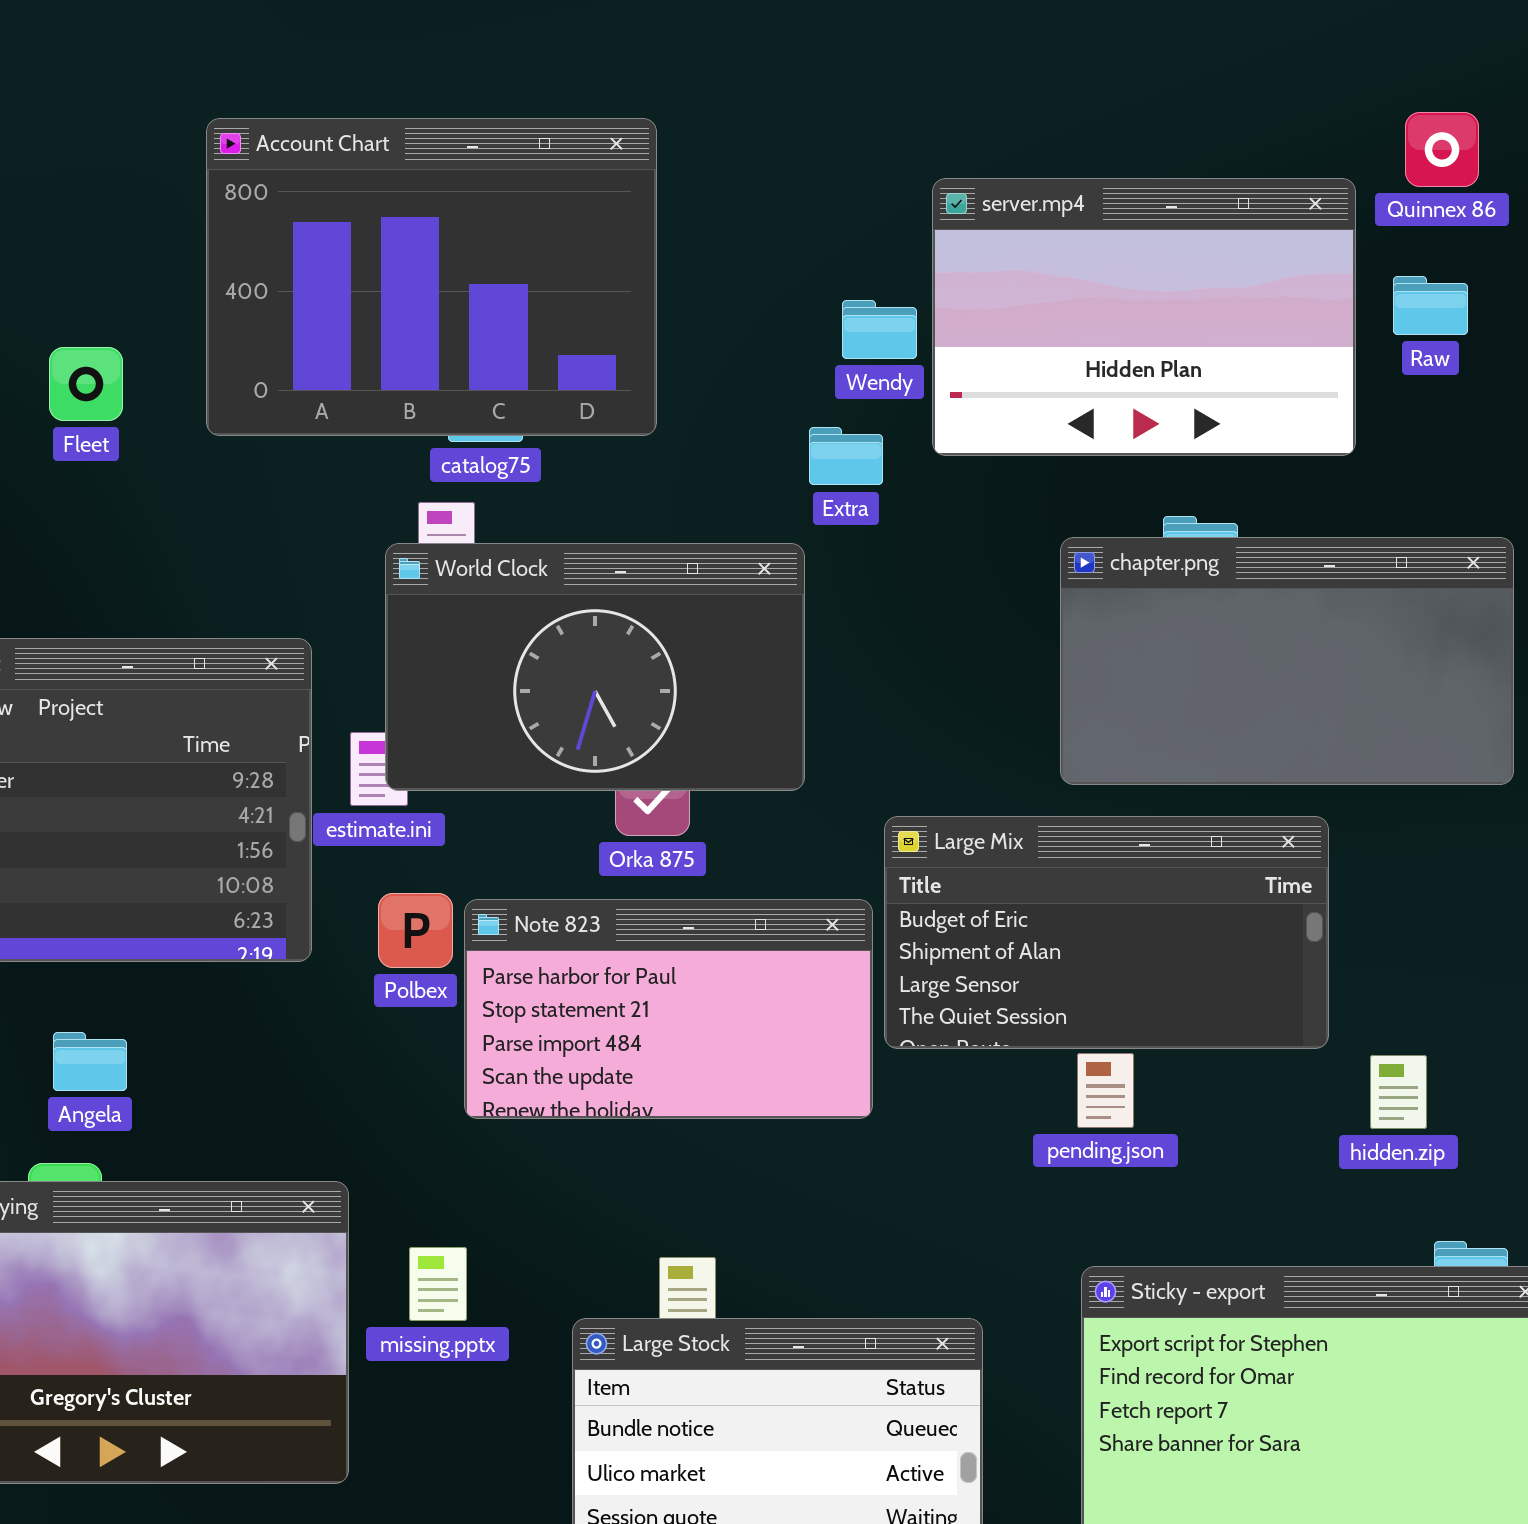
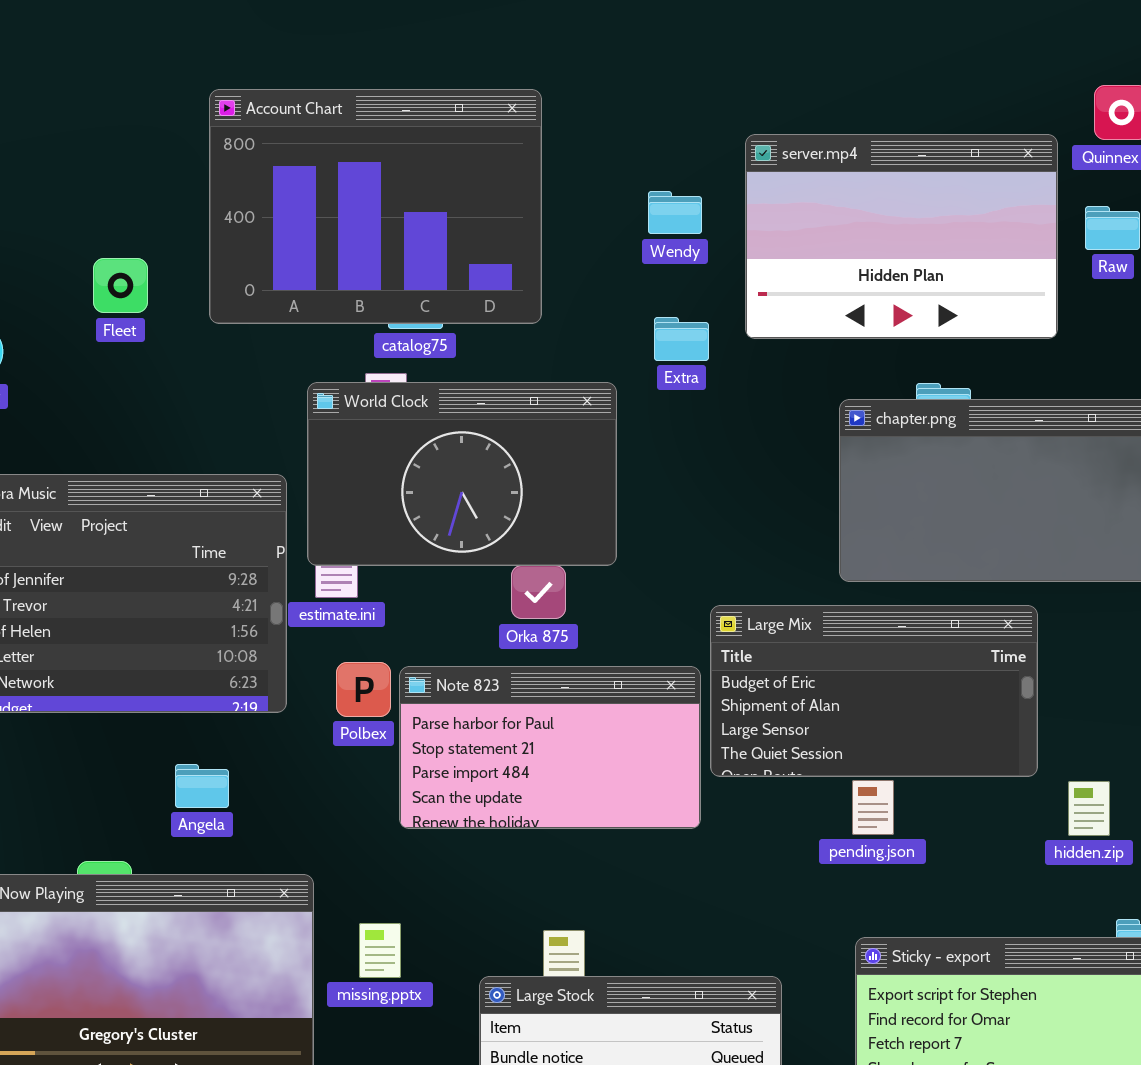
Wendy: [842,300,917,359] -> [648,191,702,234], moved
World Clock: [385,543,805,791] -> [307,382,617,566], moved
Angela: [53,1032,127,1091] -> [175,764,229,808], moved

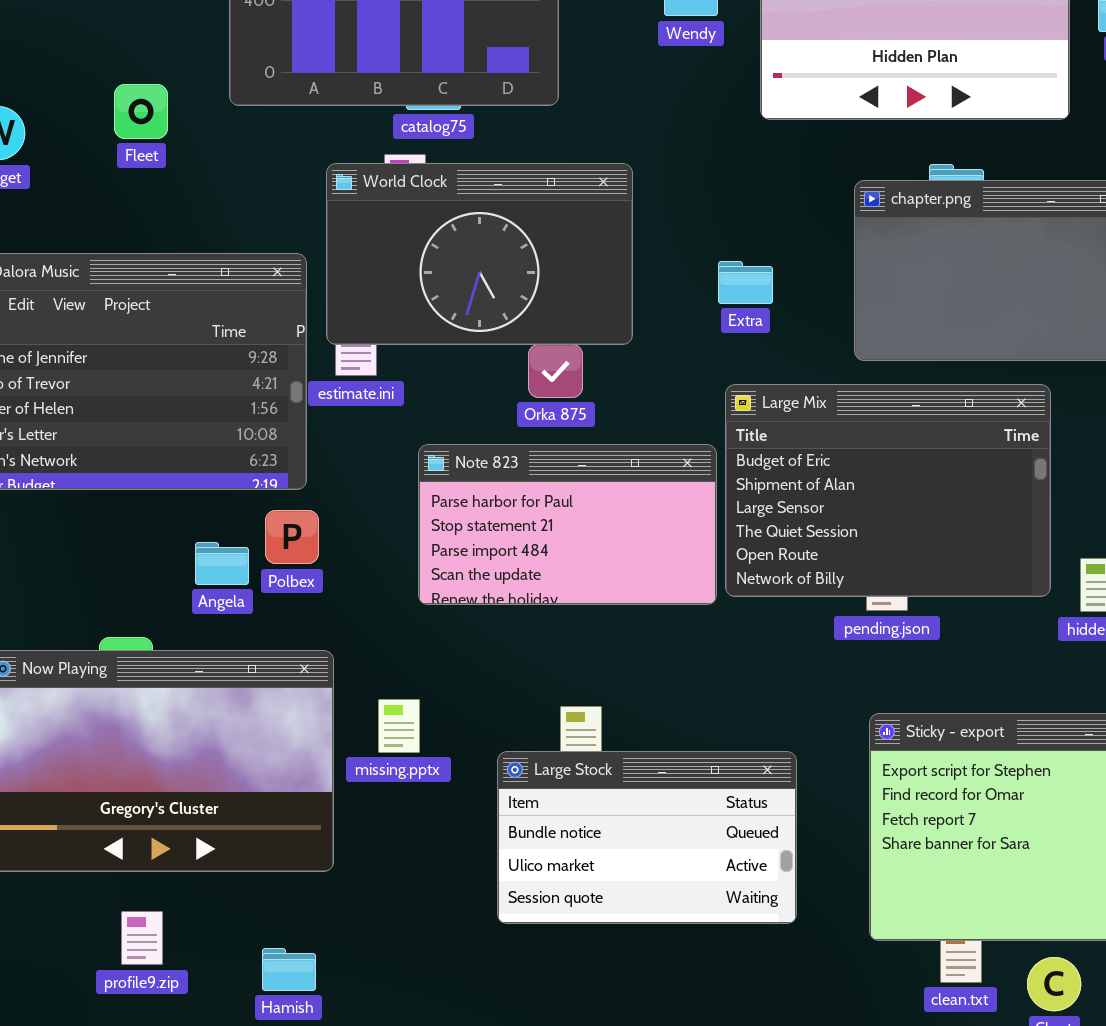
Fleet: [93,258,148,313] -> [114,84,168,139], moved
Extra: [654,317,709,361] -> [718,261,773,304], moved
Large Mix: [710,605,1038,777] -> [725,384,1051,597], resized
Polbex: [336,662,391,717] -> [265,510,319,564], moved

